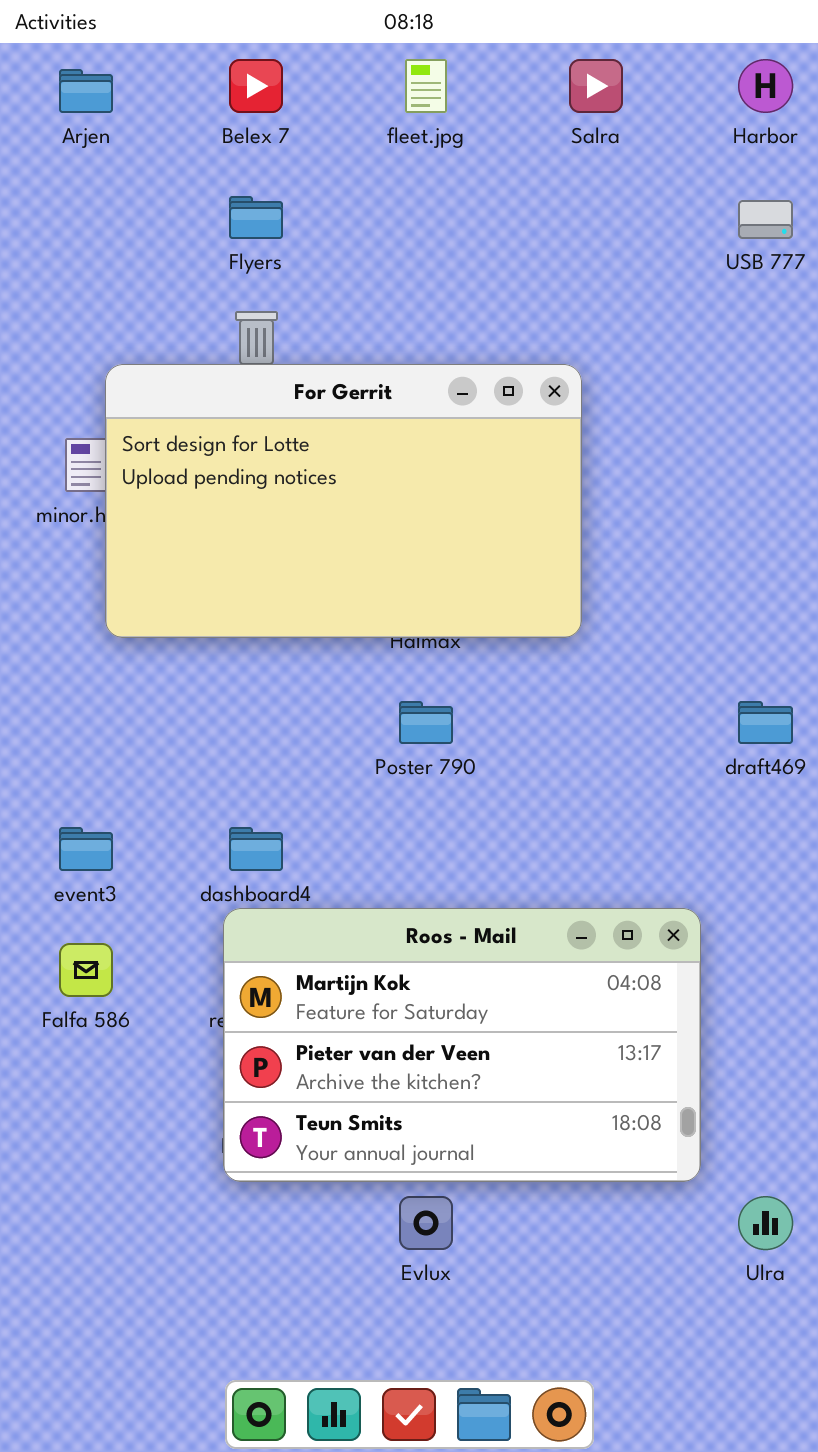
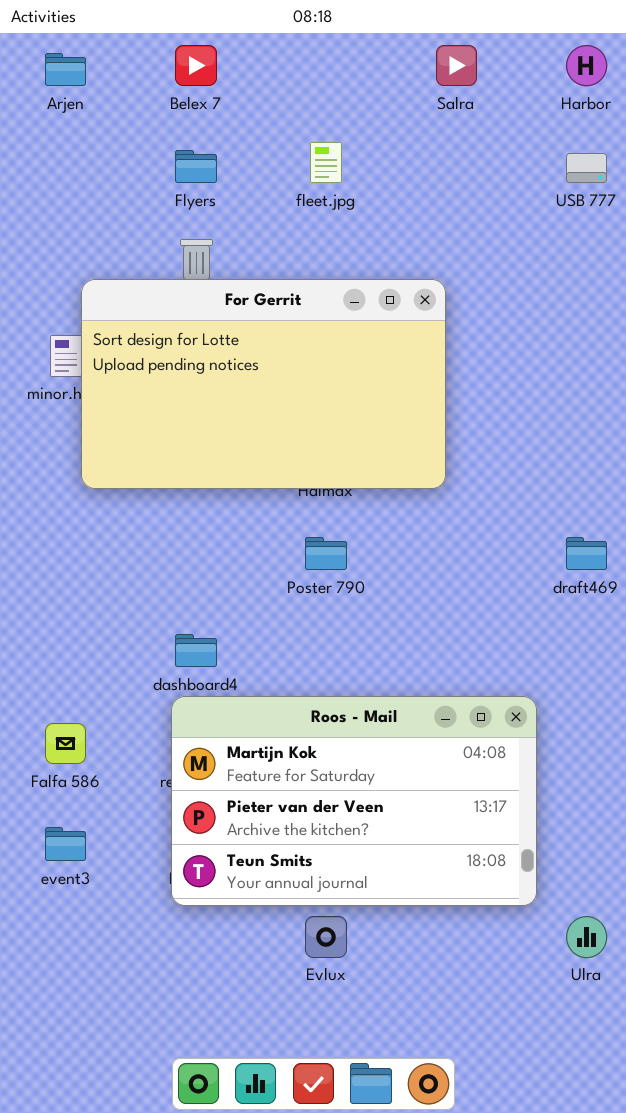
fleet.jpg: [405,59,447,113] -> [310,142,342,183], moved
event3: [59,827,113,871] -> [45,827,86,861], moved

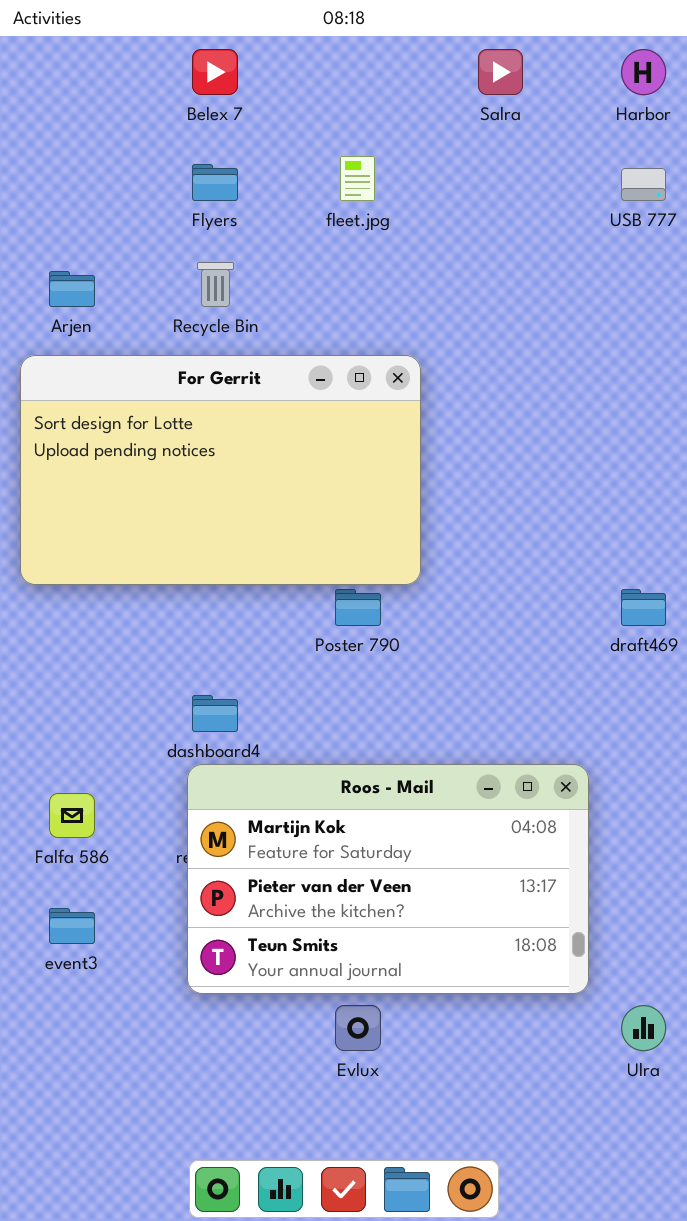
Arjen: [45,53,86,86] -> [49,271,95,307], moved
For Gerrit: [81,279,446,489] -> [20,355,421,585], moved

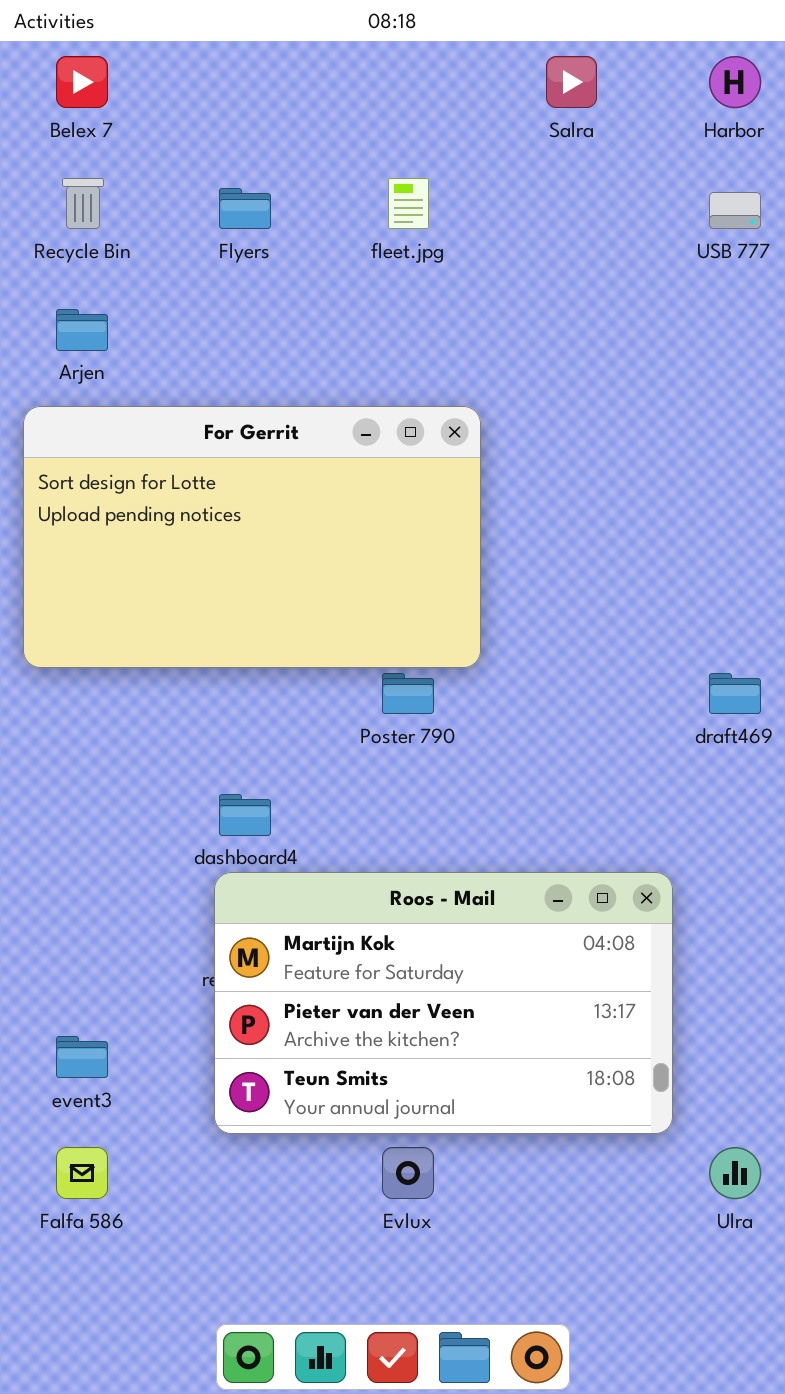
Belex 7: [192,49,238,95] -> [56,56,108,108], moved
Recycle Bin: [197,262,234,307] -> [62,178,104,229], moved
Falfa 586: [49,793,95,838] -> [56,1147,108,1199], moved

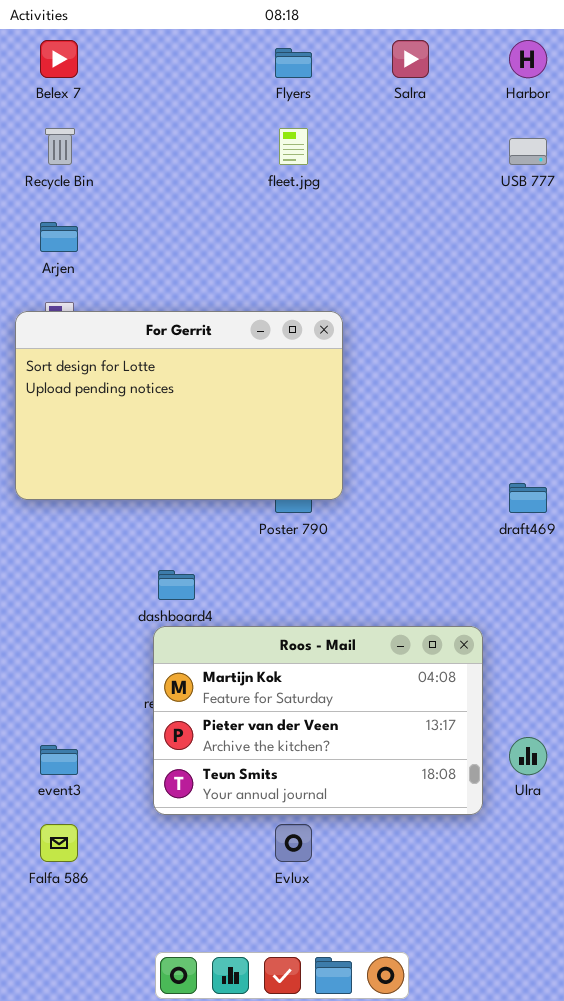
Flyers: [219,188,271,229] -> [275,48,312,78], moved
For Gerrit: [23,406,481,668] -> [15,311,343,500], moved
Ulra: [709,1147,761,1199] -> [509,737,547,775], moved

